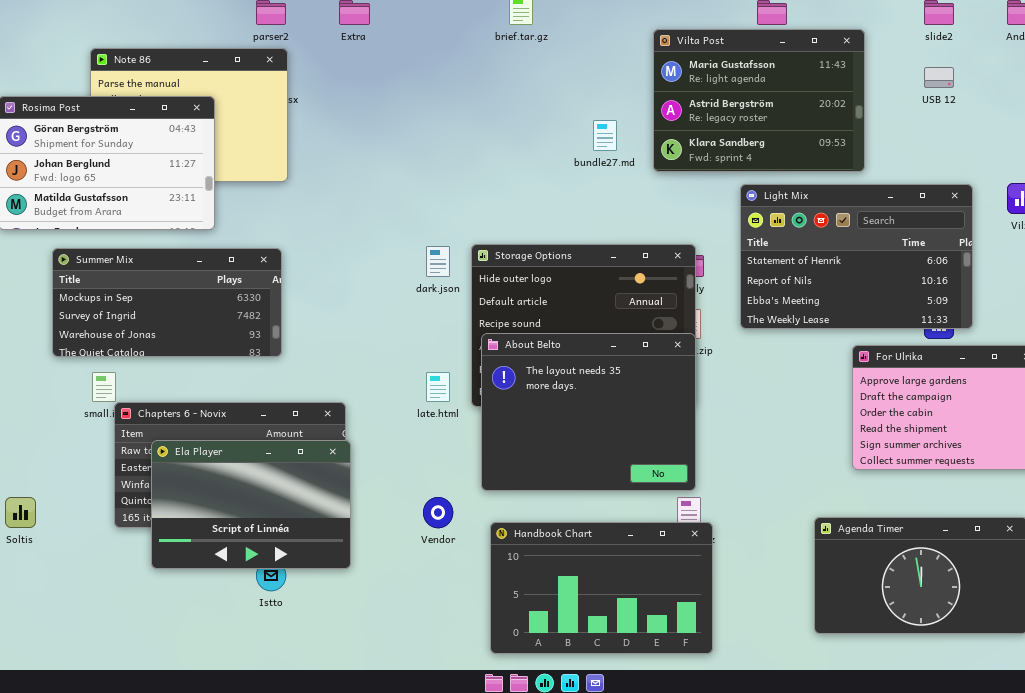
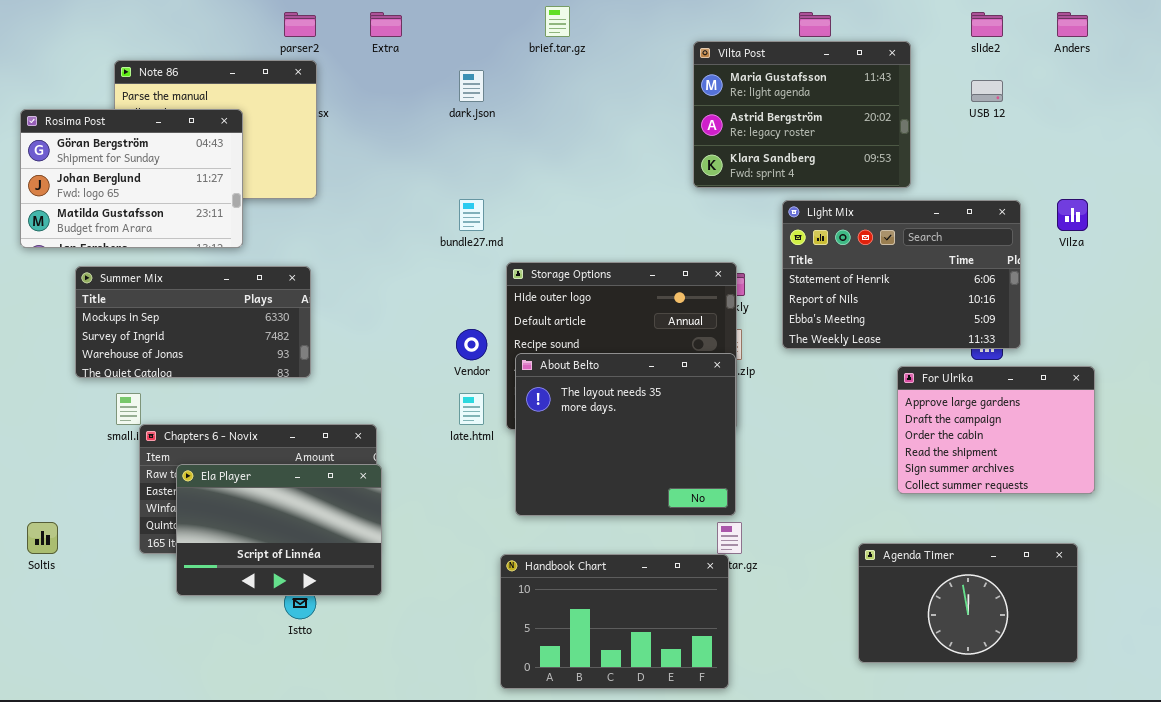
bundle27.md: [593,120,617,151] -> [459,199,484,231], moved
dark.json: [426,246,450,277] -> [459,70,484,102], moved
Vendor: [423,497,453,528] -> [456,329,487,360], moved
Handbook Chart: [490,522,713,654] -> [500,554,729,689], moved

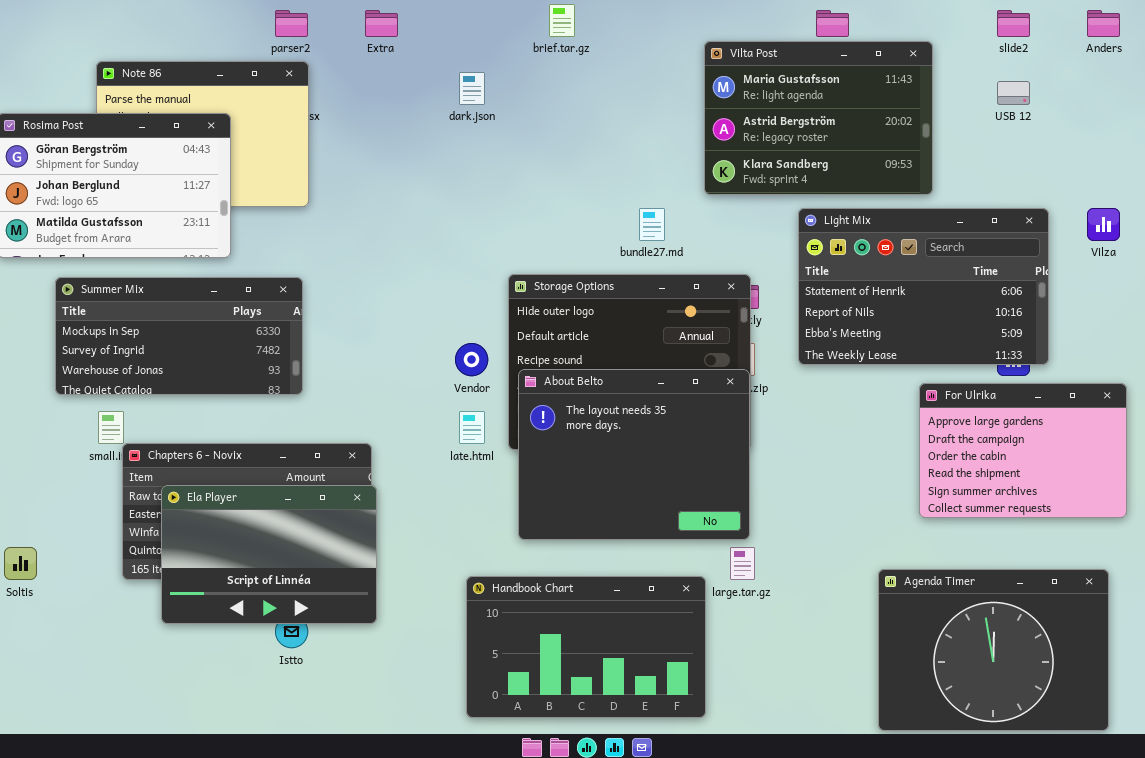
bundle27.md: [459,199,484,231] -> [639,208,665,241], moved
Agenda Timer: [858,543,1078,663] -> [878,569,1109,731], resized
Handbook Chart: [500,554,729,689] -> [466,576,706,718], moved

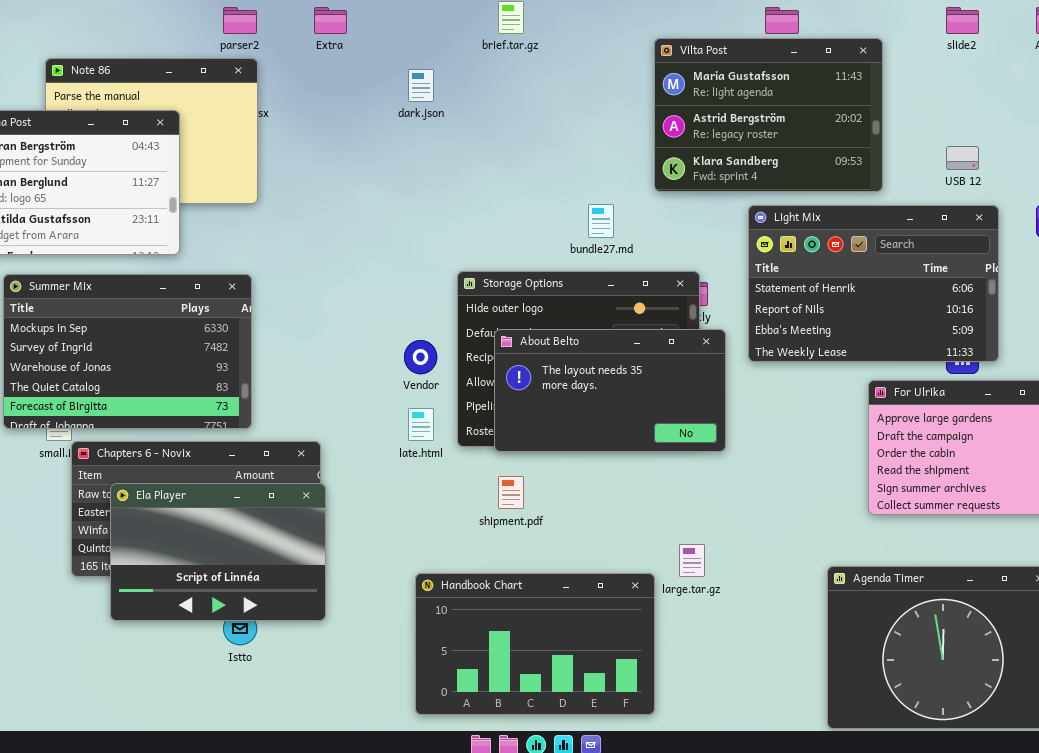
USB 12: [997,81,1030,105] -> [946,146,979,170], moved
Summer Mix: [55,277,303,395] -> [3,274,252,429], resized
About Belto: [518,369,750,540] -> [494,329,726,452], moved, resized

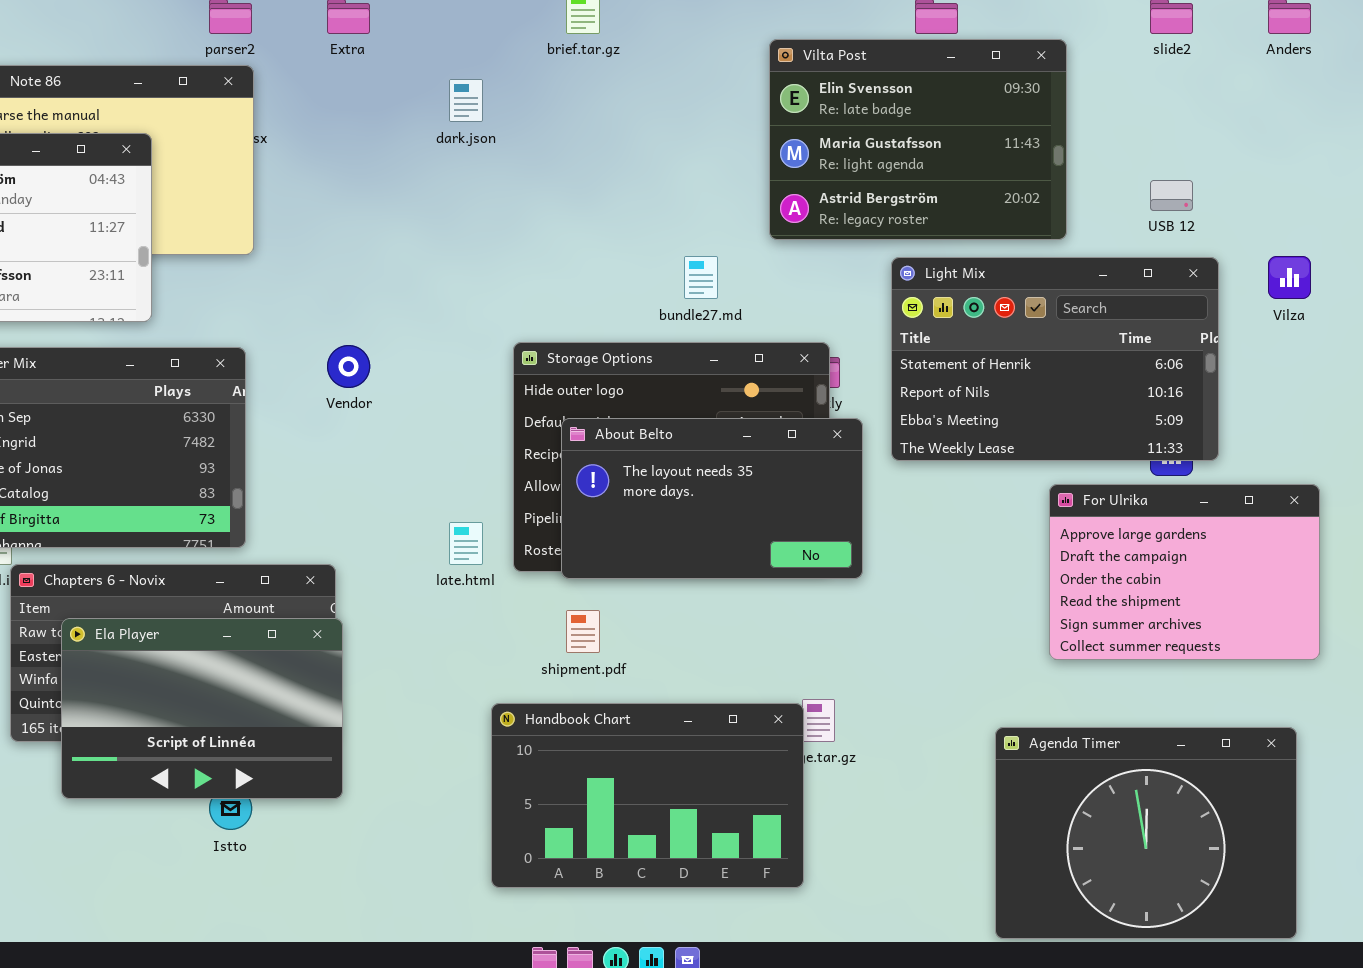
Vilta Post: [654,38,883,192] -> [769,39,1067,240], scrolled up 1 row
Vendor: [404,340,437,374] -> [327,345,370,388], moved
Handbook Chart: [415,573,655,715] -> [491,703,804,888], moved

